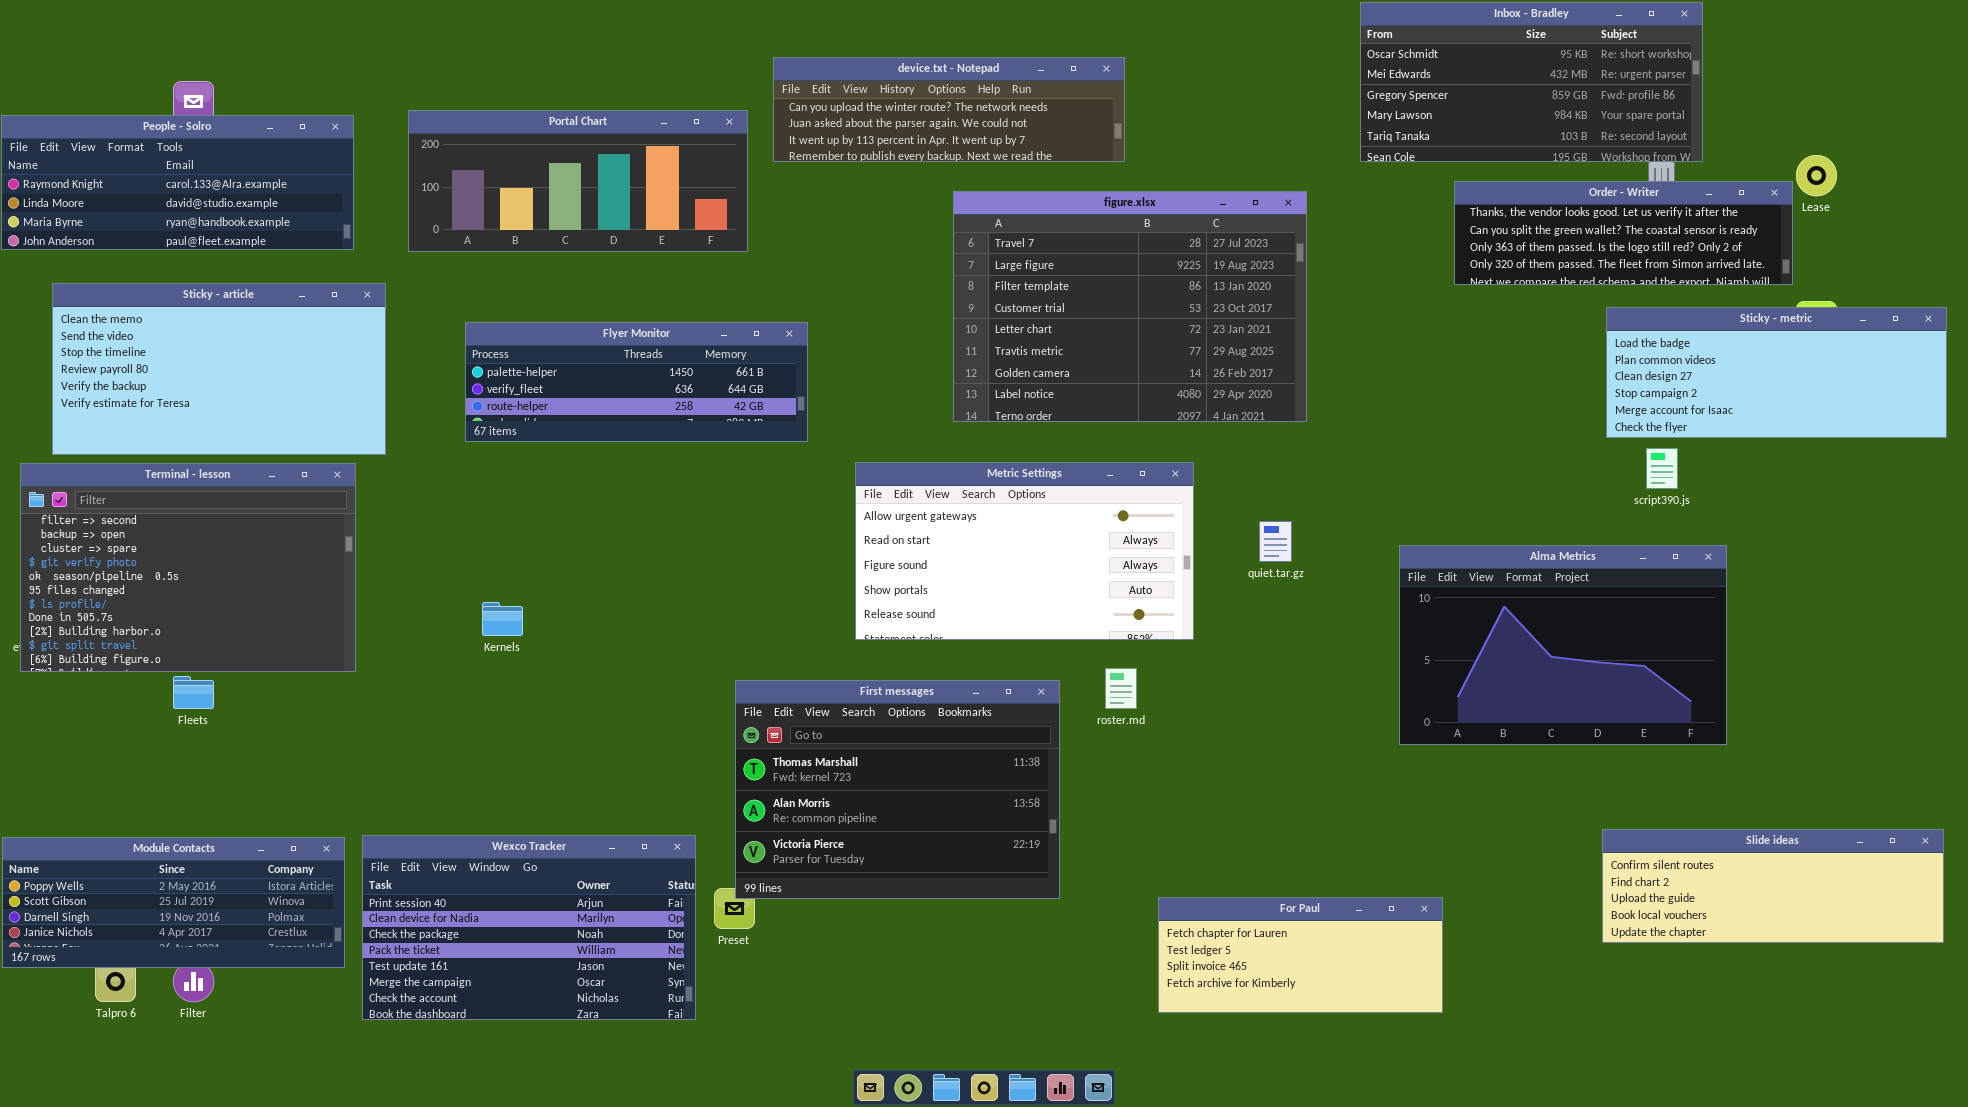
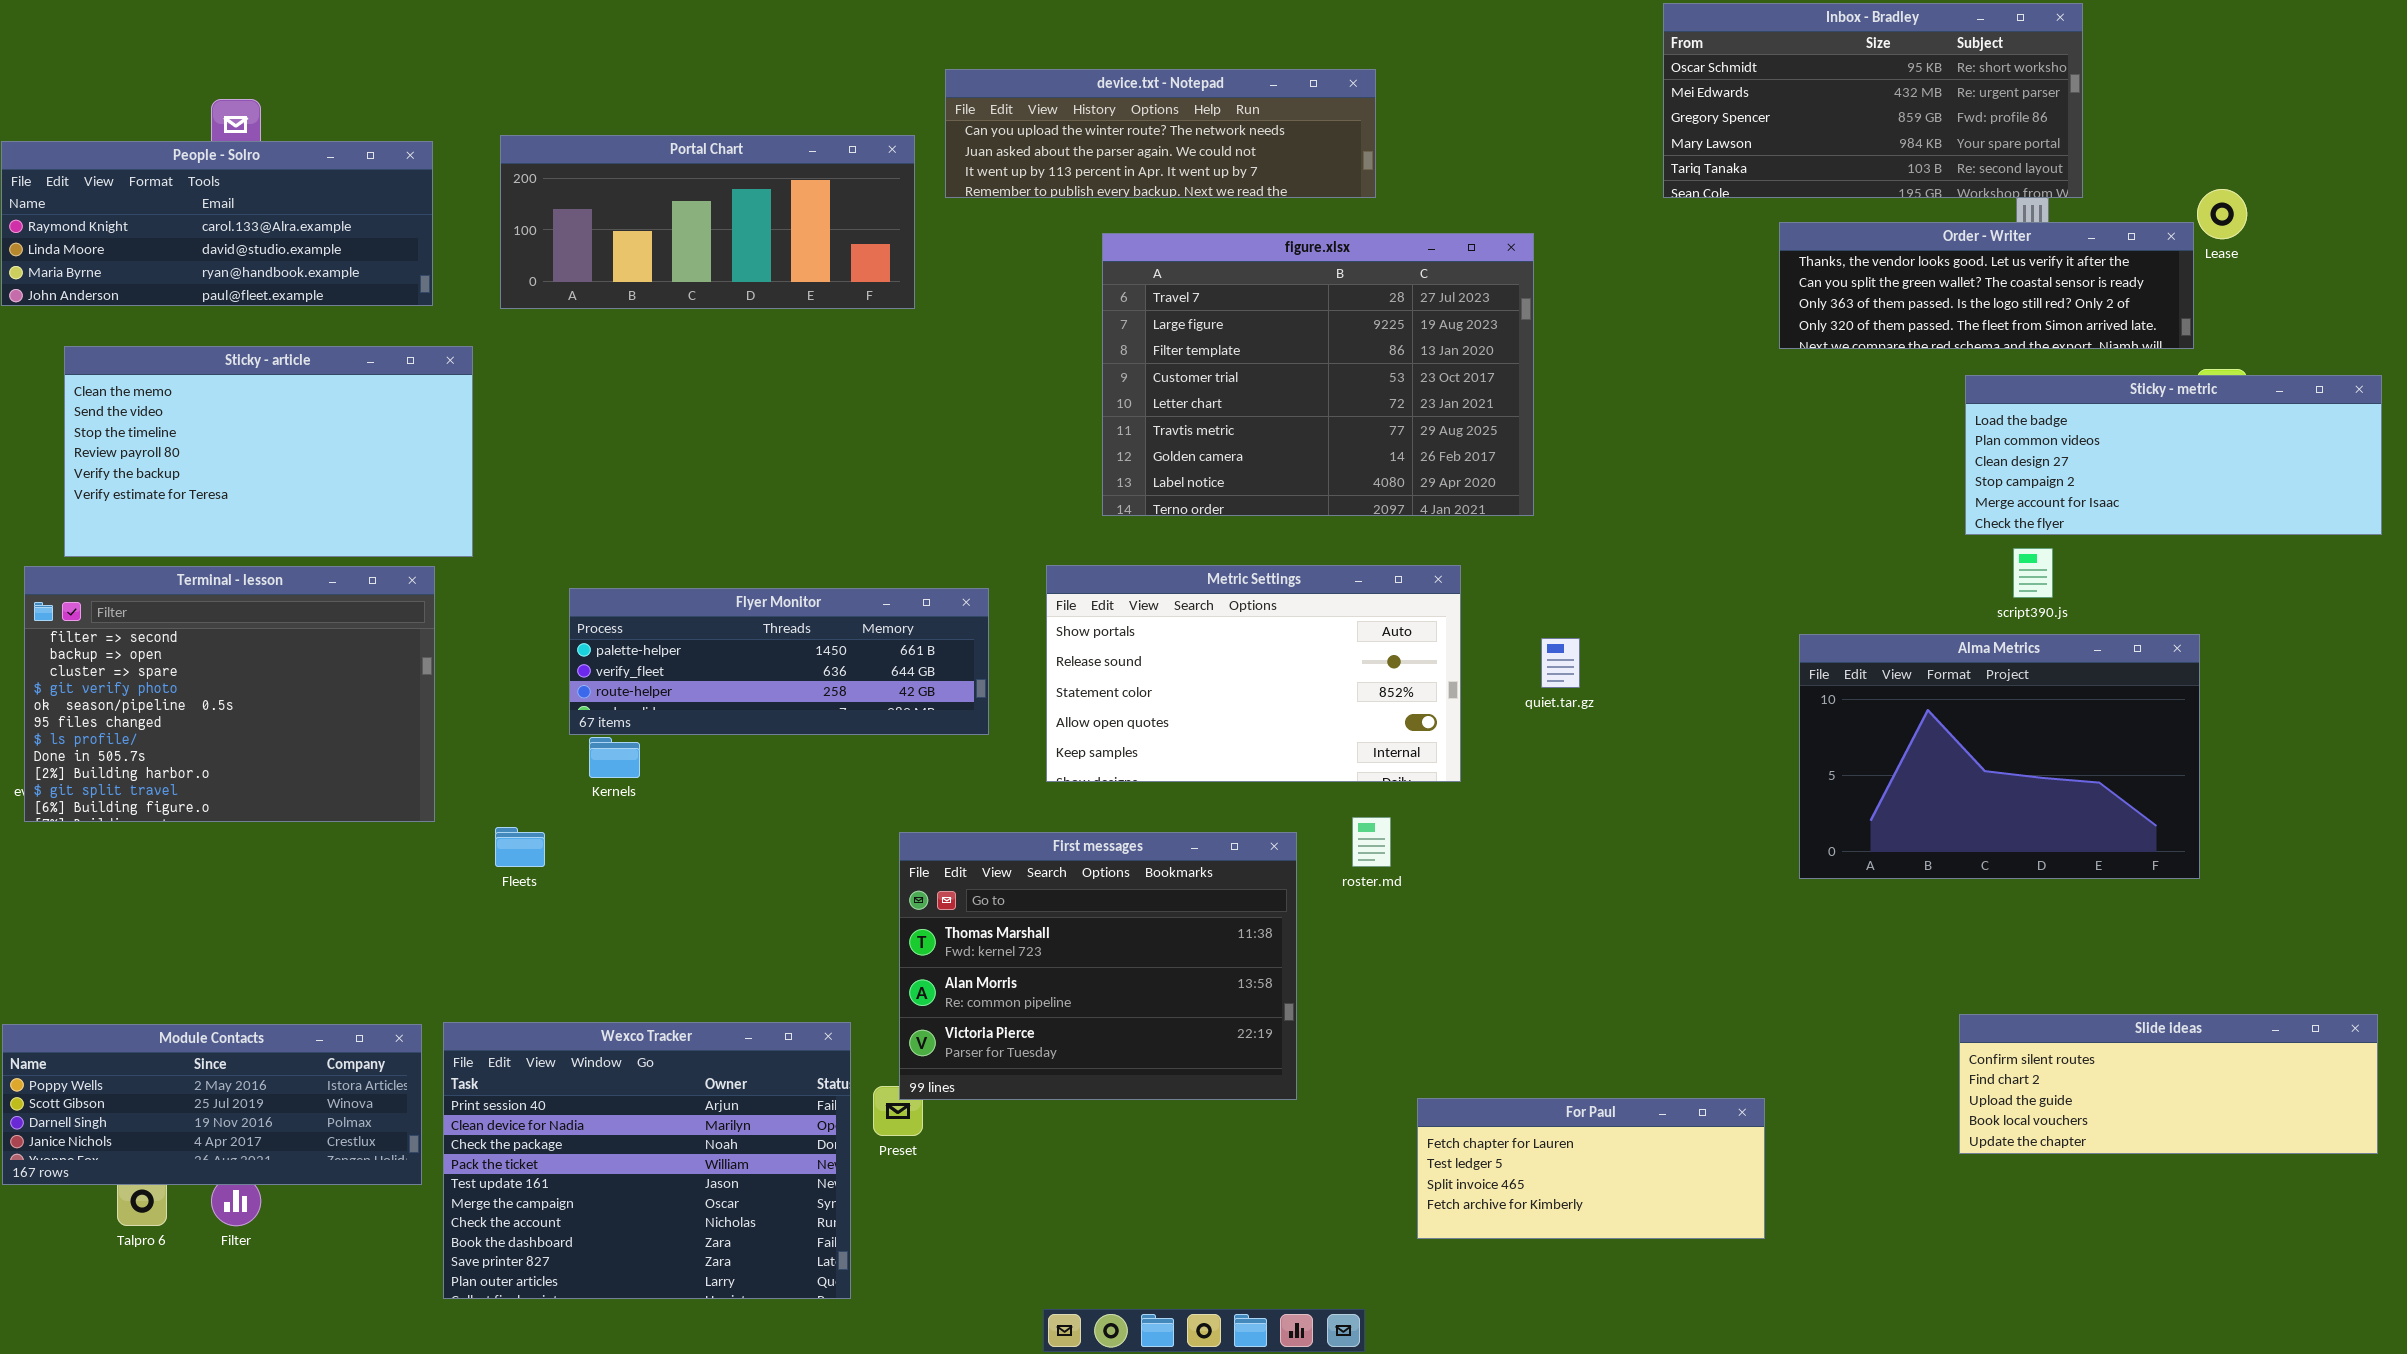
figure.xlsx: [953,191,1307,422] -> [1102,233,1534,516], moved
Flyer Monitor: [465,322,808,442] -> [569,588,989,735], moved
Metric Settings: [855,462,1194,640] -> [1046,565,1461,782], scrolled down 3 rows
Alma Metrics: [1399,545,1727,745] -> [1799,634,2200,879], moved
Fleets: [173,676,214,709] -> [495,827,545,867], moved
Wexco Tracker: [362,835,696,1020] -> [443,1022,851,1299], resized

